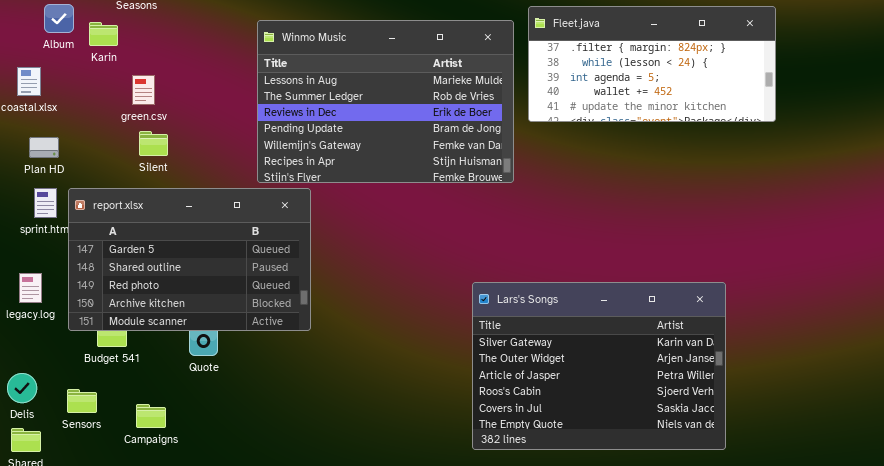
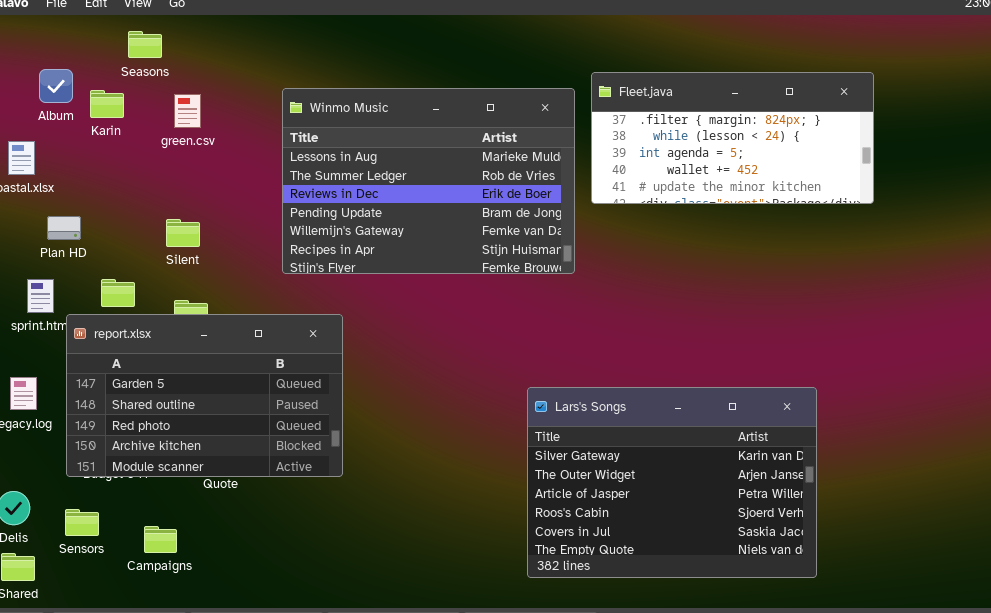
green.csv: [132,75,155,105] -> [174,94,201,128], moved
Silent: [139,131,168,156] -> [166,219,200,247], moved
Plan HD: [29,137,59,158] -> [47,216,81,240], moved
report.xlsx: [68,188,311,331] -> [66,314,343,477], moved

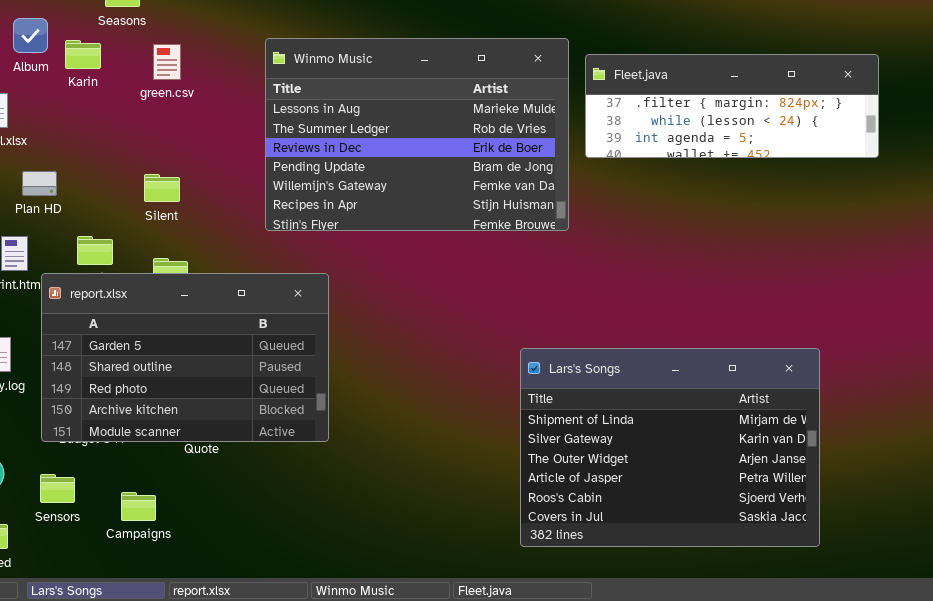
Fleet.java: [591,72,874,204] -> [585,54,879,158], resized
Lars's Songs: [527,387,817,578] -> [520,348,820,547], scrolled up 1 row

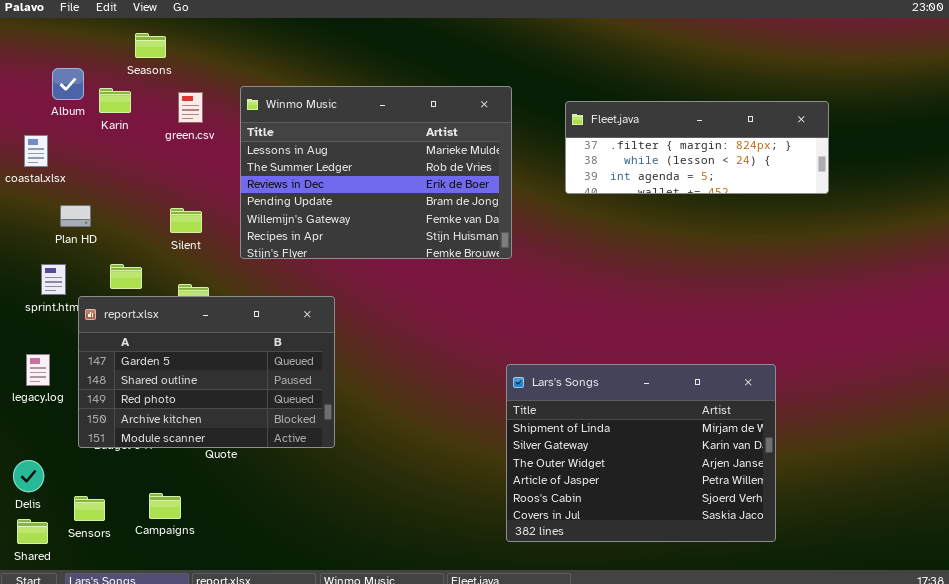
Winmo Music: [265,38,569,231] -> [240,86,512,259], moved
Sensors: [40,474,75,503] -> [74,496,105,521], moved

